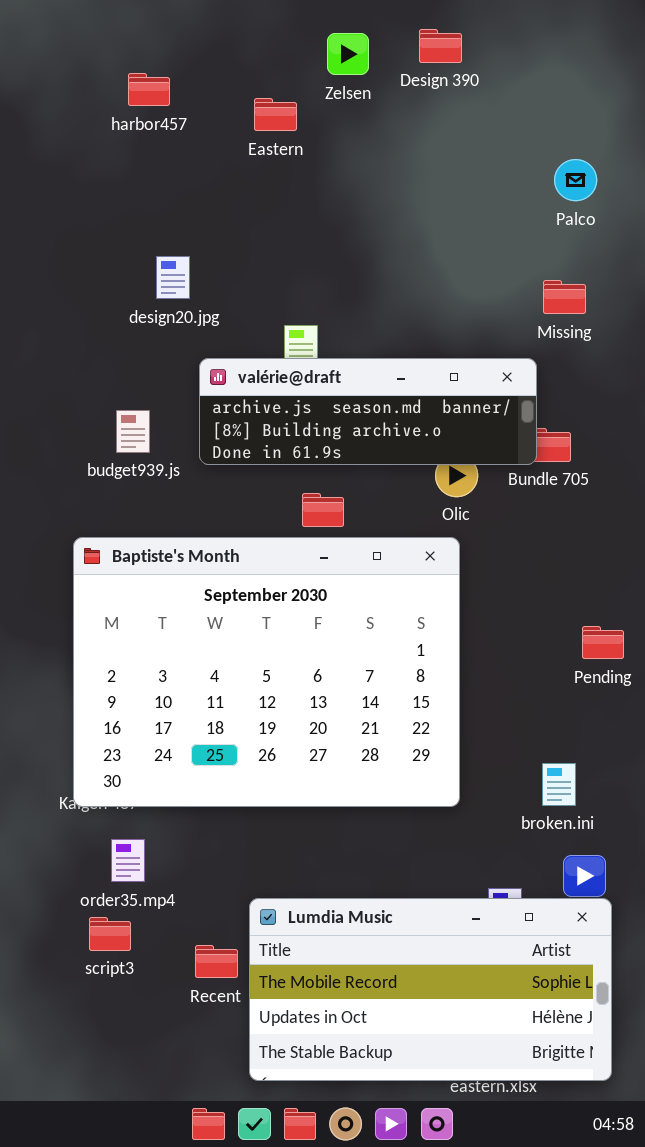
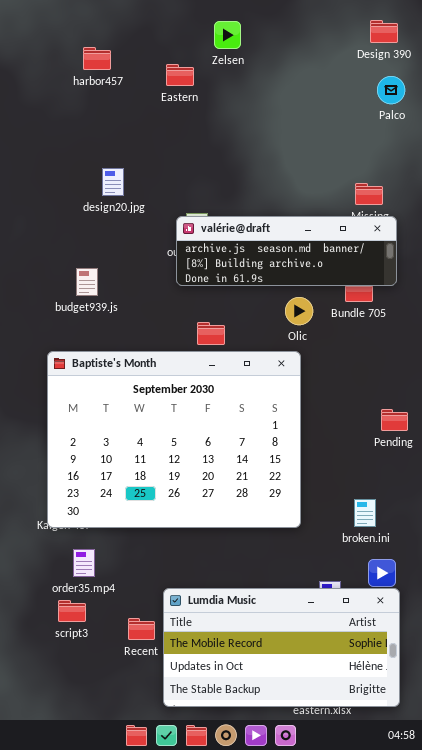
Design 390: [419,29,462,63] -> [370,20,398,43], moved
Palco: [554,159,597,201] -> [377,76,405,104], moved
valérie@draft: [199,358,537,465] -> [176,216,397,286], moved

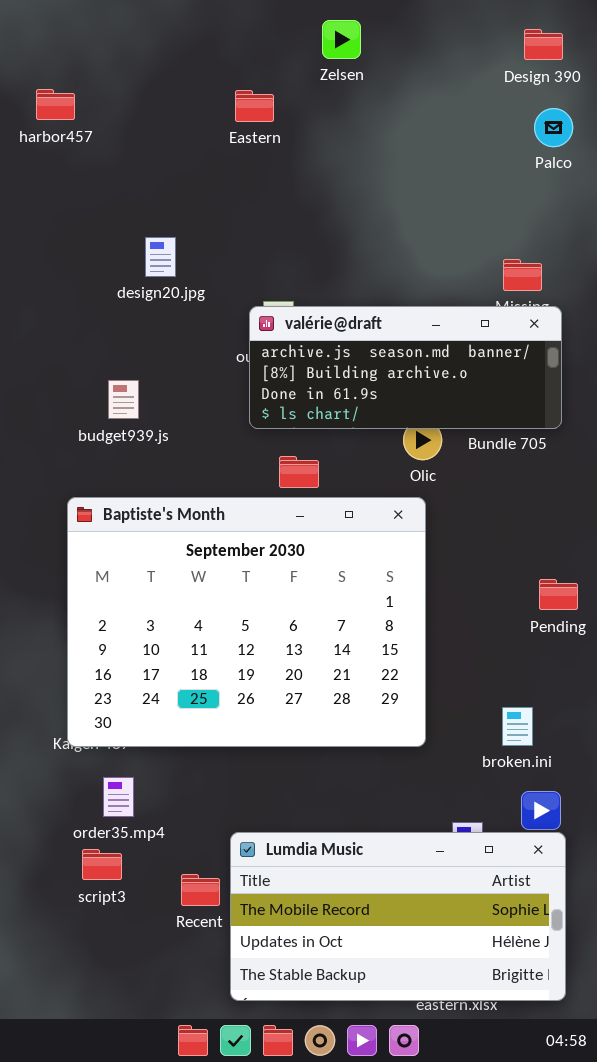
Zelsen: [214,21,241,49] -> [322,20,361,59], moved
harbor457: [83,47,111,70] -> [36,89,75,120], moved
valérie@draft: [176,216,397,286] -> [249,306,562,429], resized

